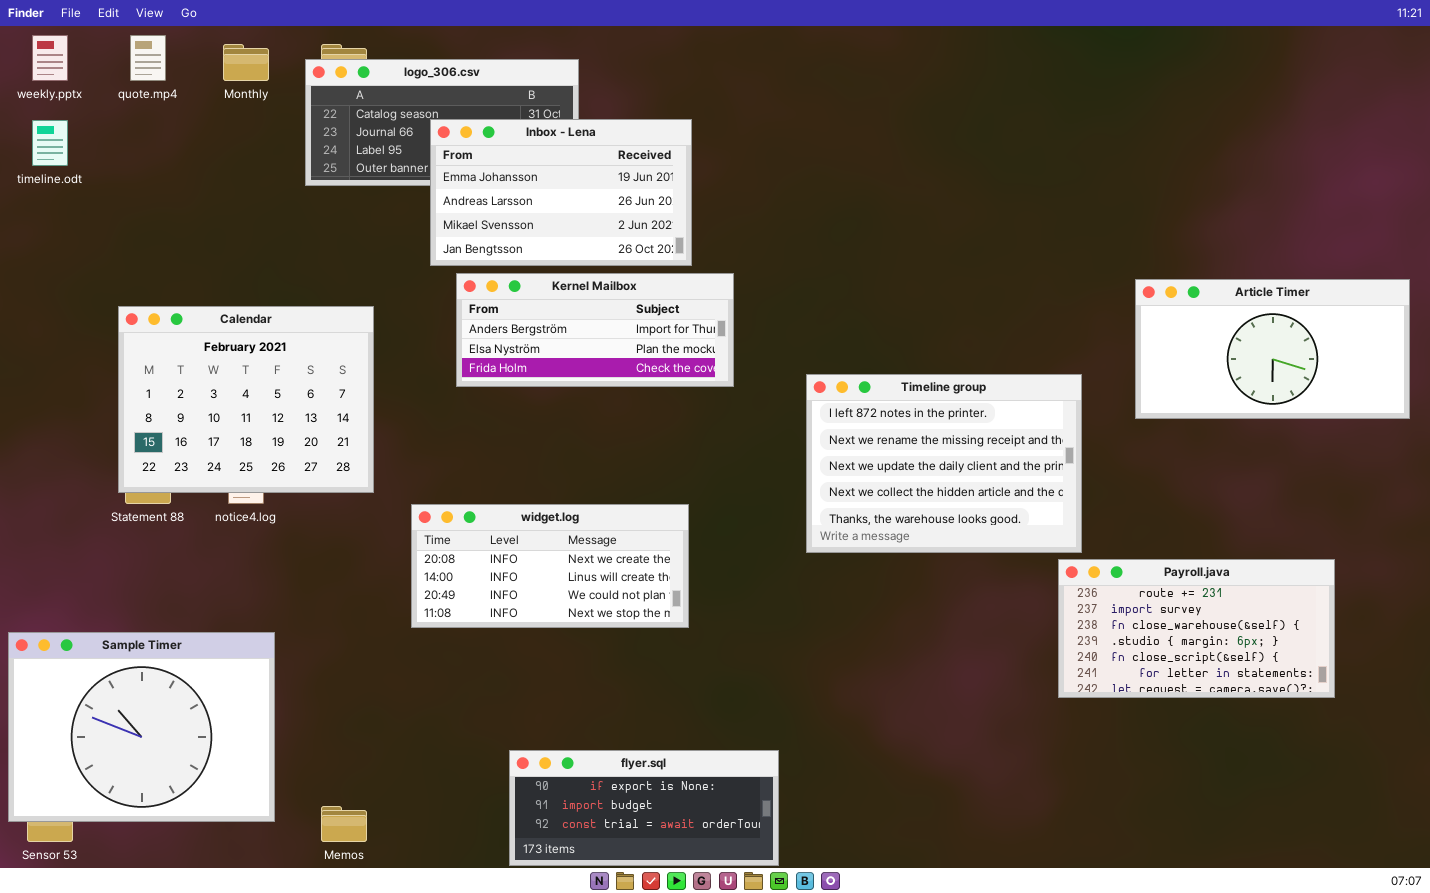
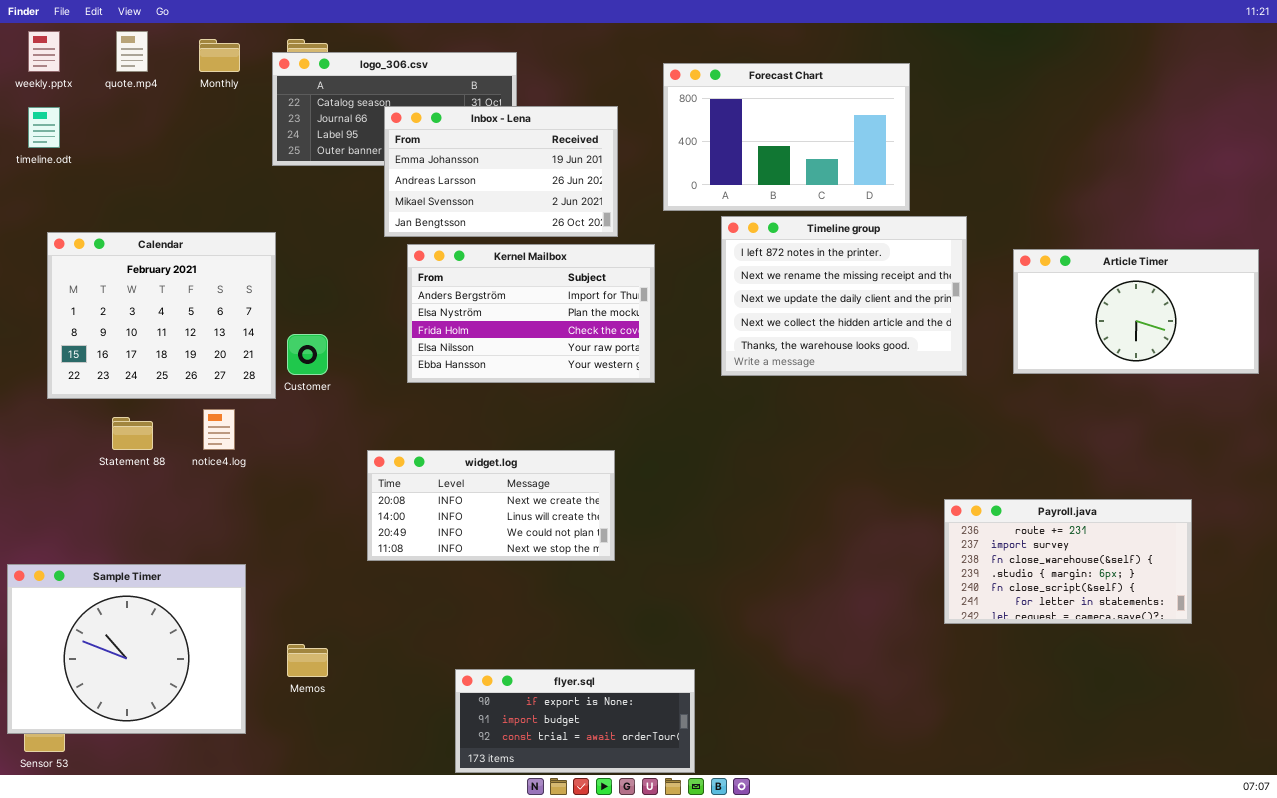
Forecast Chart: none -> [663,63,910,211], opened
Kernel Mailbox: [456,273,734,387] -> [407,244,655,383], resized
Calendar: [118,306,374,493] -> [47,232,276,399], moved
Timeline group: [806,374,1082,553] -> [721,216,967,376], moved
Memos: [321,806,367,842] -> [287,644,328,677], moved

